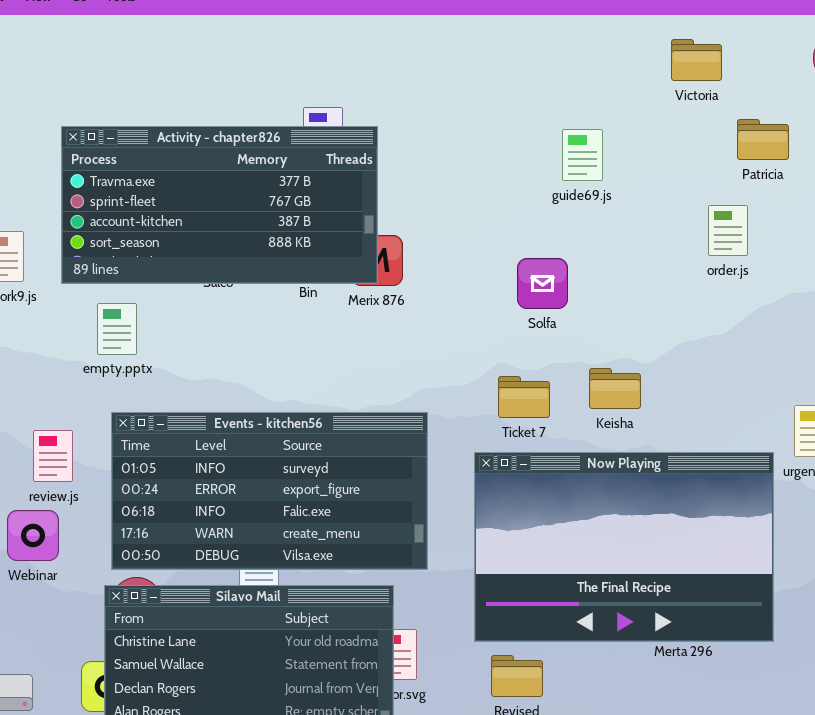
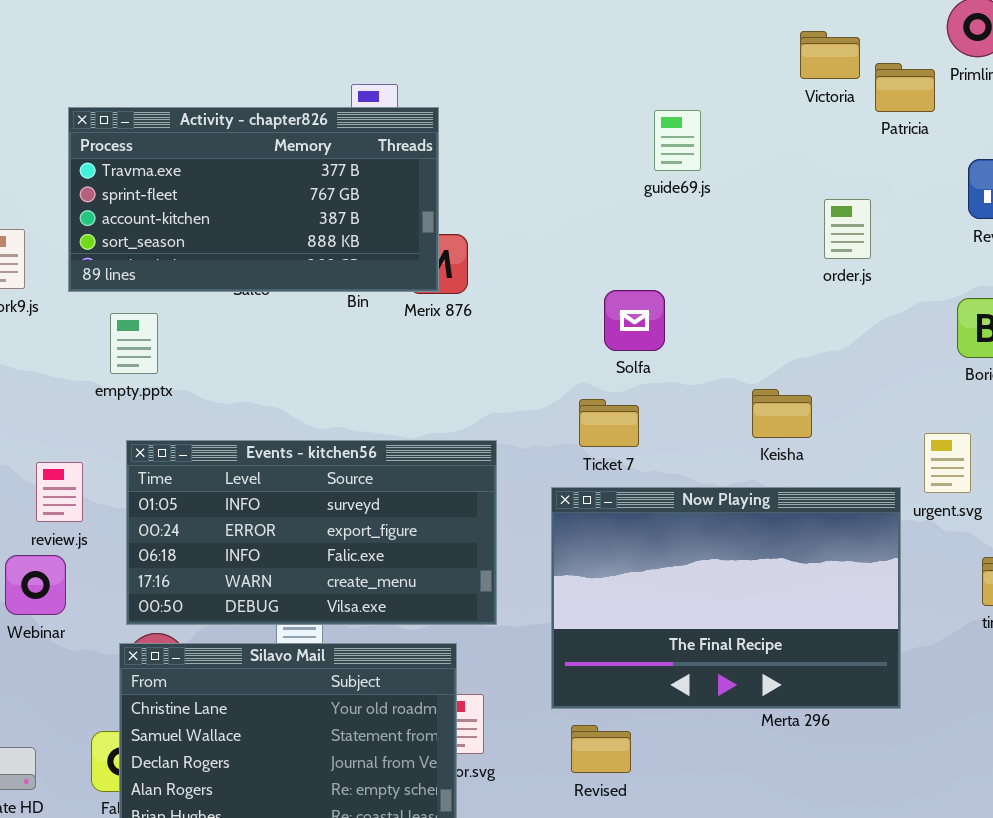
Victoria: [671,39,722,81] -> [800,31,860,79], moved
Patricia: [737,119,789,160] -> [875,63,935,112], moved
Solfa: [517,258,568,309] -> [604,290,665,351], moved
Keisha: [589,368,641,409] -> [752,389,812,438], moved

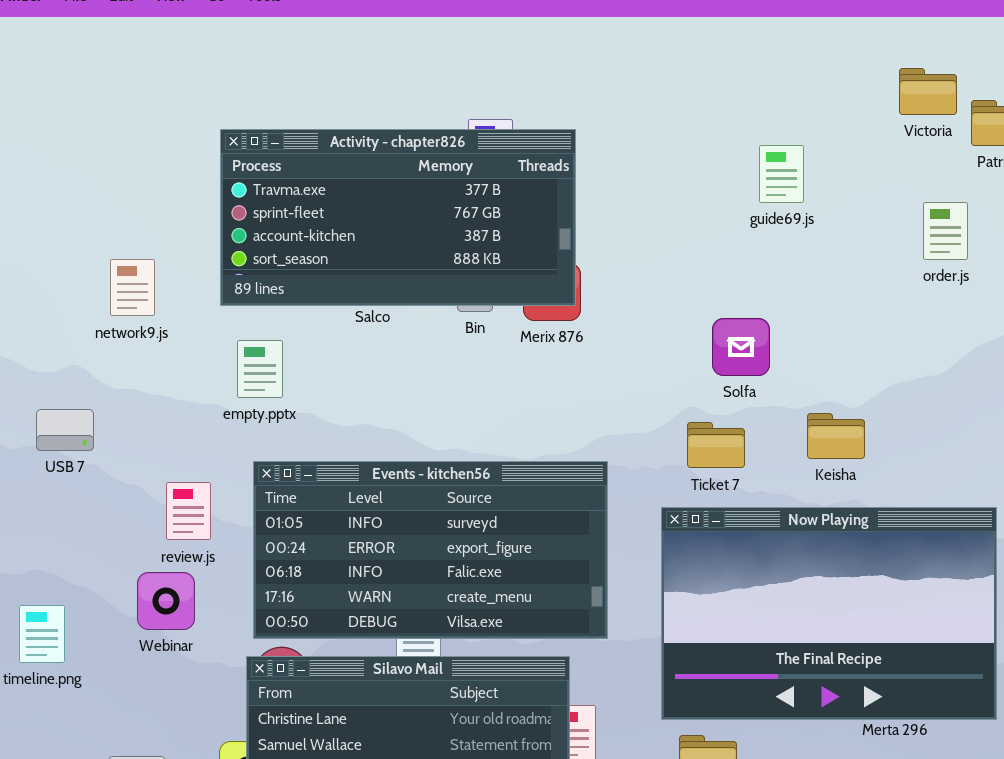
Activity - chapter826: [68,107,439,292] -> [220,129,576,306], moved
order.js: [824,199,871,259] -> [923,202,968,260], moved
Keisha: [752,389,812,438] -> [807,413,865,459], moved

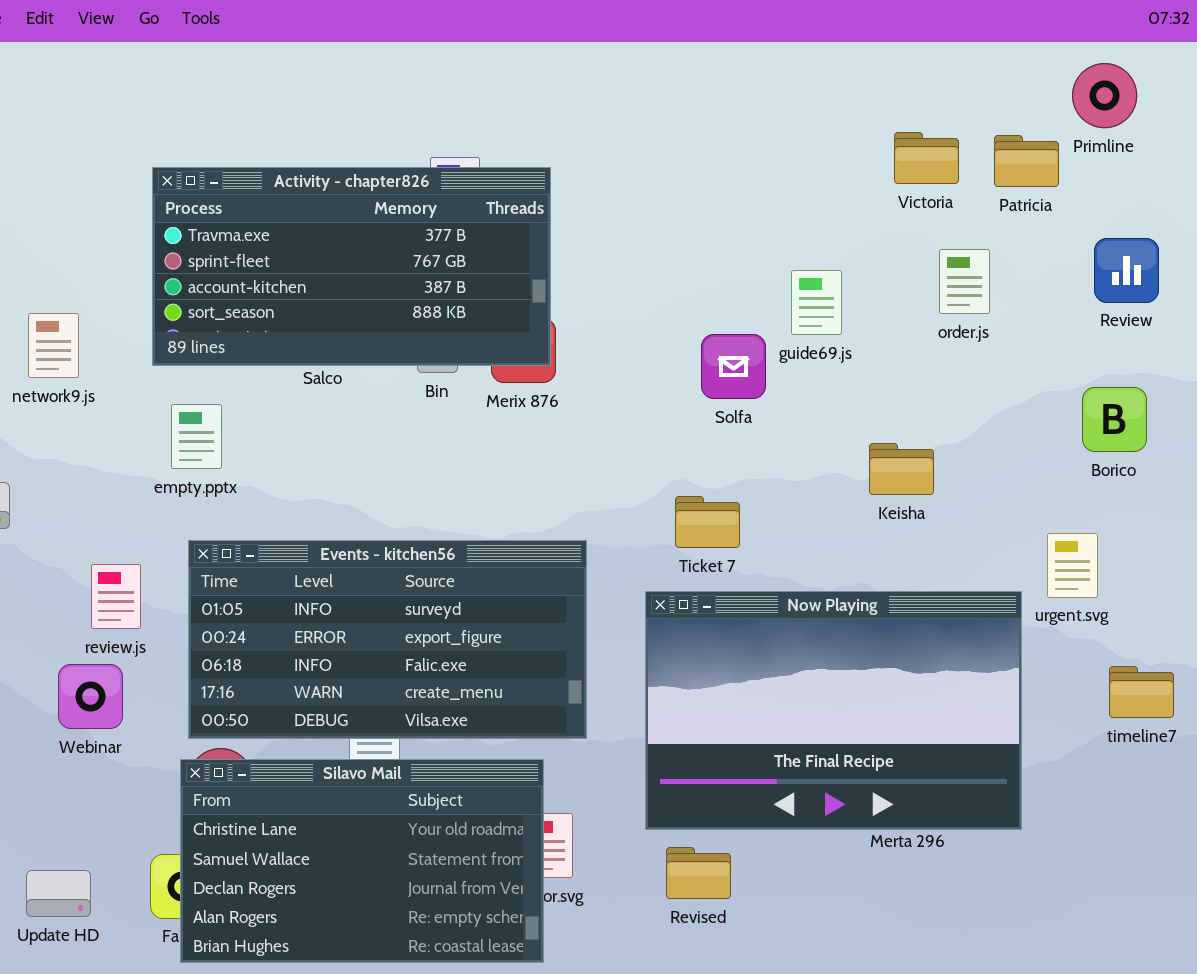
Victoria: [899,68,957,115] -> [894,132,959,184], moved
guide69.js: [759,145,804,203] -> [791,270,842,335], moved
Solfa: [712,318,770,376] -> [701,334,766,399], moved
Keisha: [807,413,865,459] -> [869,443,934,495], moved

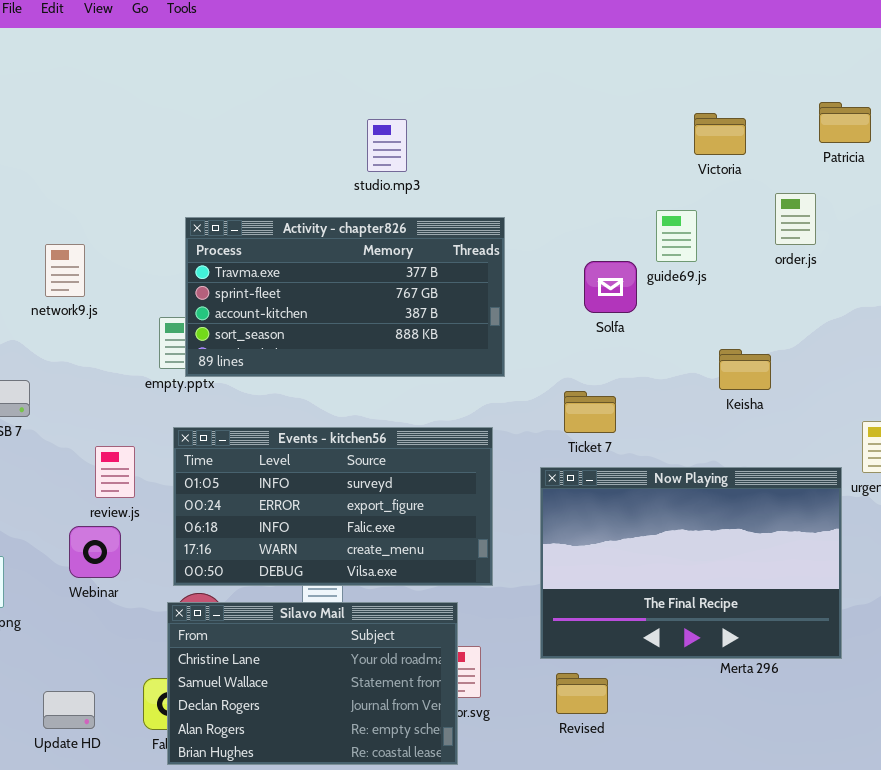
Victoria: [894,132,959,184] -> [694,113,746,155], moved
Activity - chapter826: [152,167,551,366] -> [185,217,505,377], moved

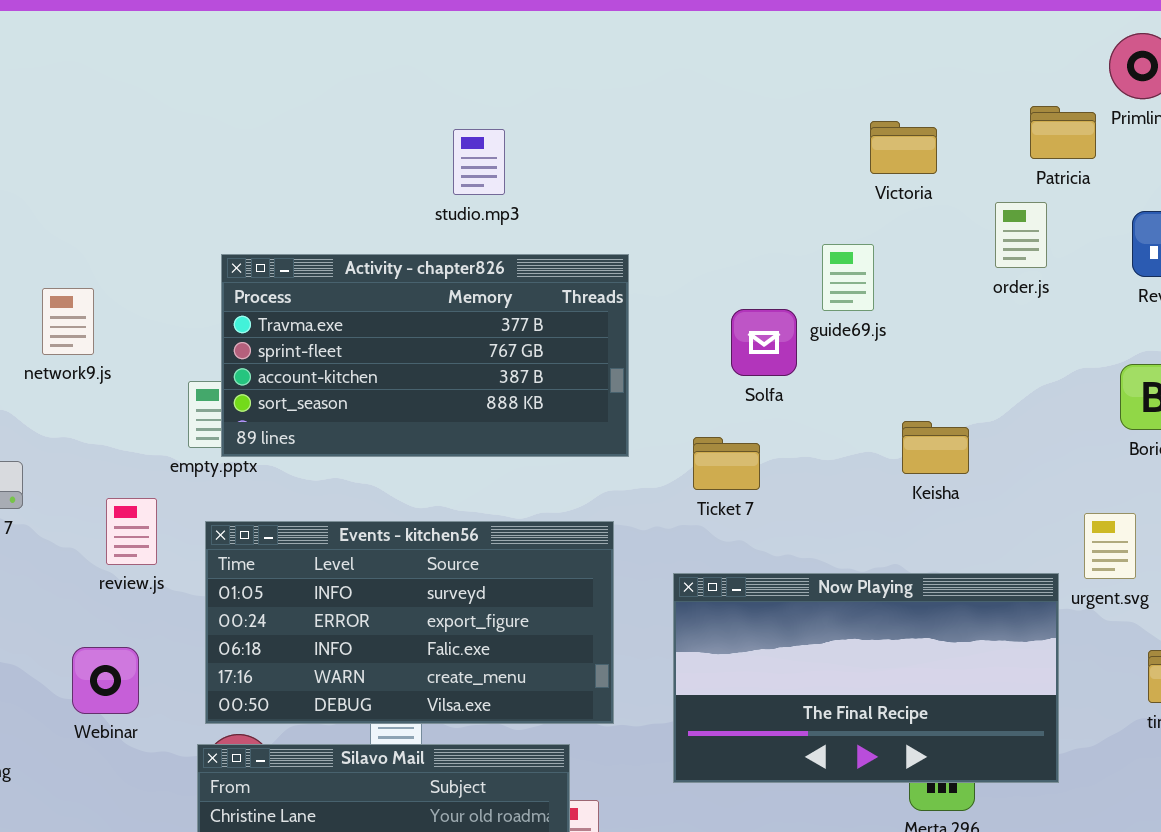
order.js: [775,193,816,245] -> [995,202,1047,268], moved
Ticket 7: [564,391,616,433] -> [693,437,760,490], moved
review.js: [95,446,135,498] -> [106,498,157,565], moved
Now Playing: [540,467,842,659] -> [673,573,1059,783], resized

